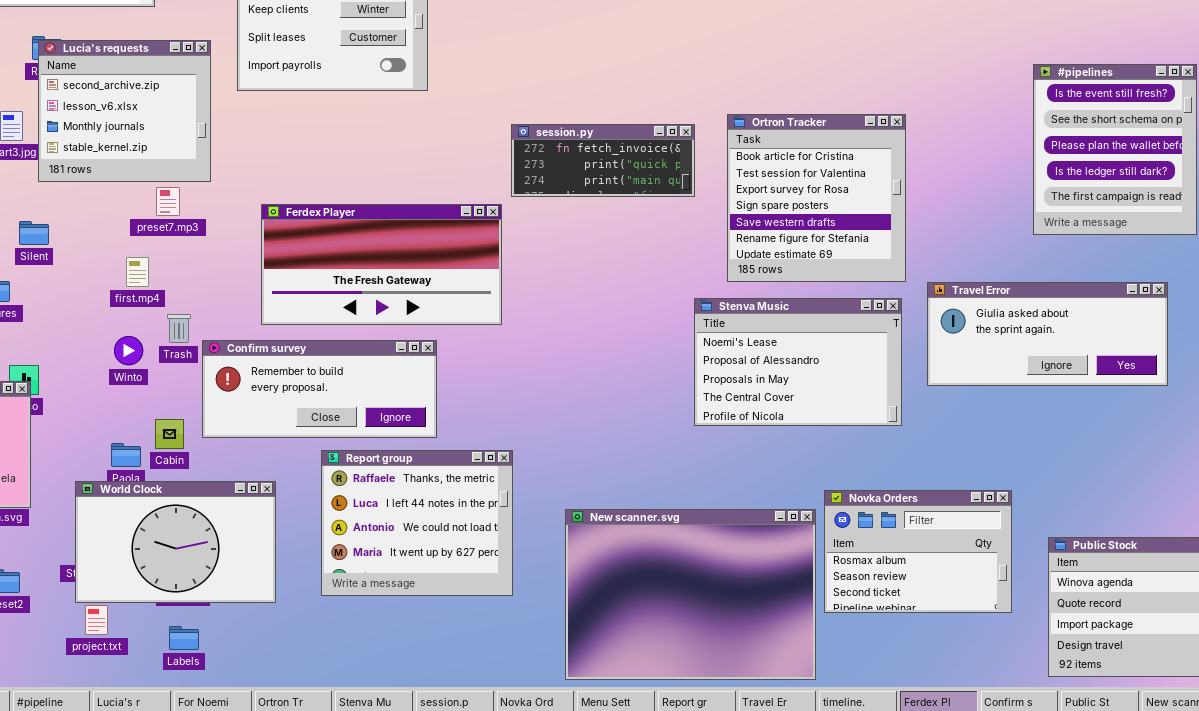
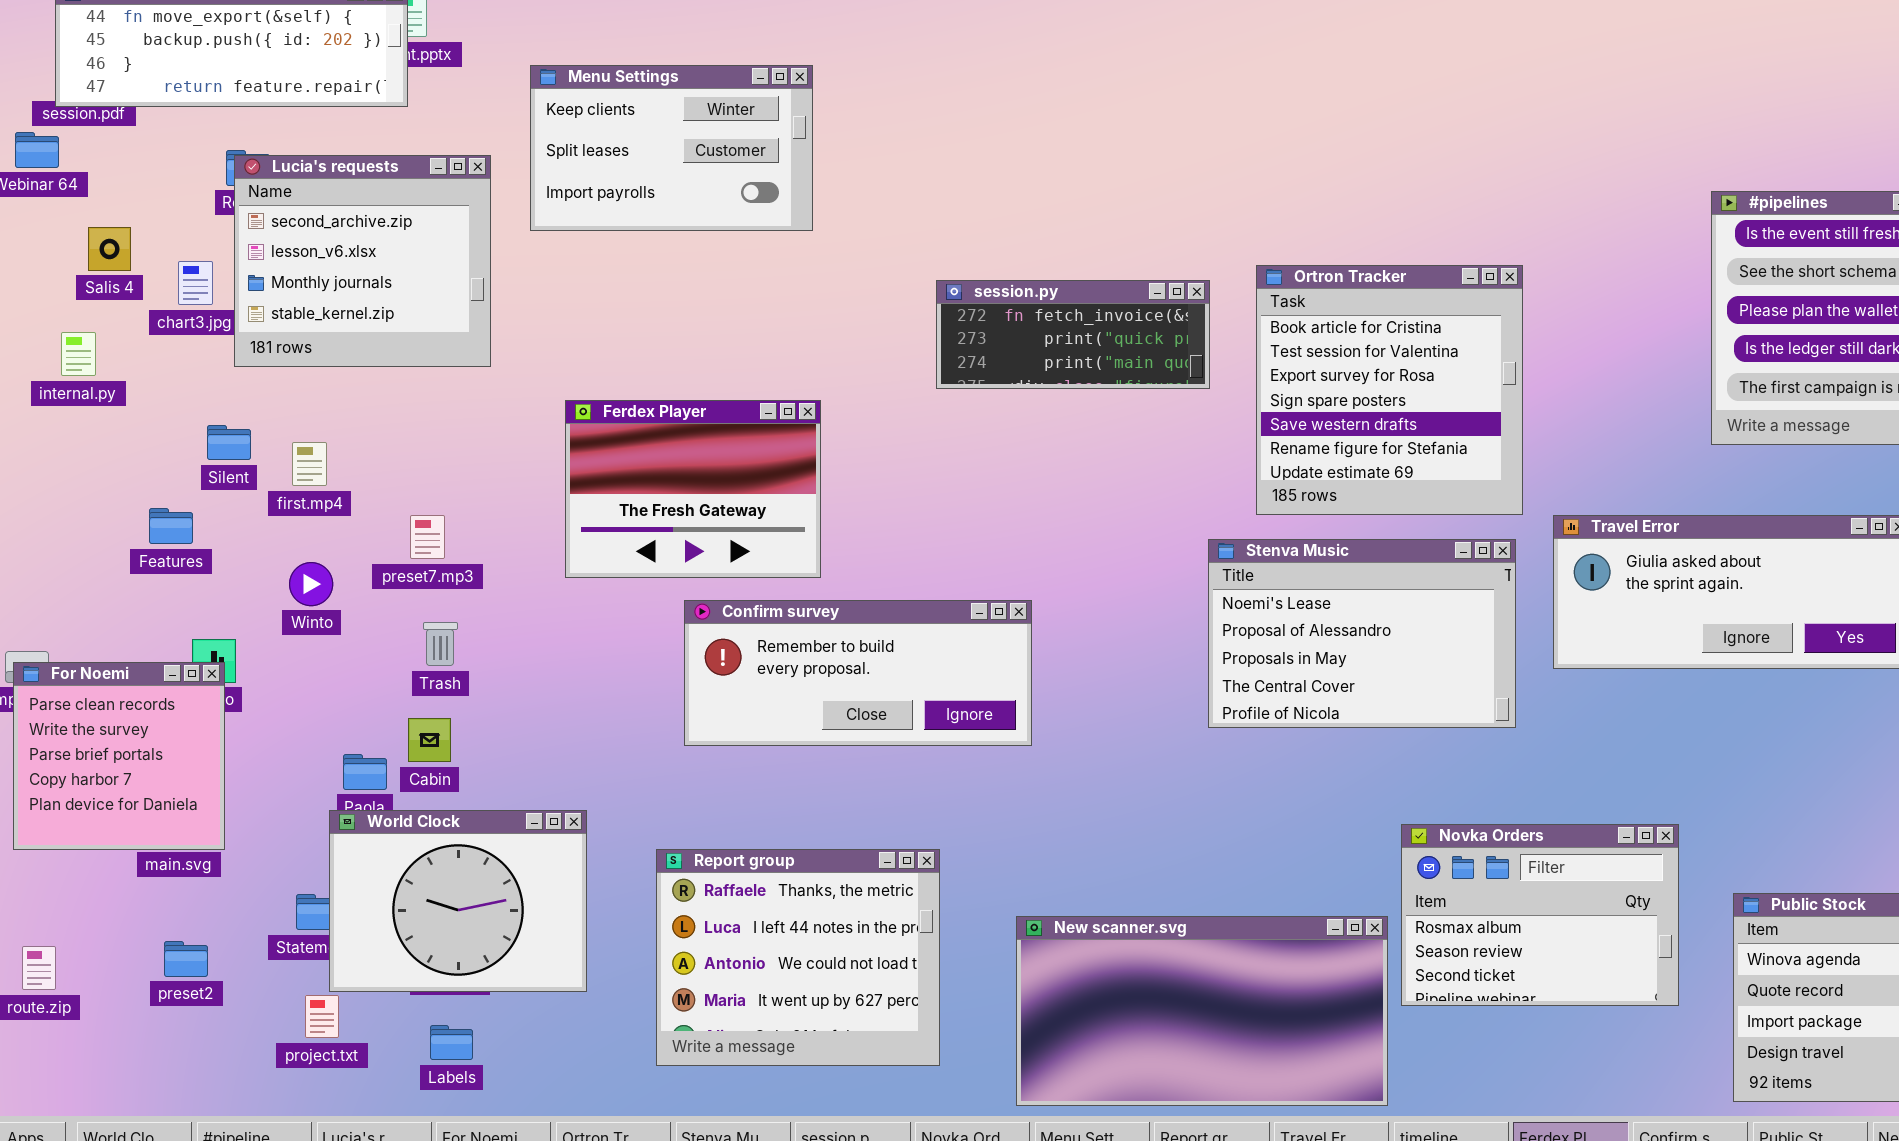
preset7.mp3: [156,187,180,216] -> [410,515,445,559], moved
Ferdex Player: [261,204,502,325] -> [565,400,821,578], resized
first.mp4: [126,257,149,287] -> [292,442,327,486], moved
Trash: [167,314,191,343] -> [423,622,458,666], moved
Winto: [114,336,143,365] -> [289,562,333,606], moved
Confirm survey: [202,340,437,438] -> [684,600,1032,746], moved
Report group: [321,450,513,596] -> [656,849,940,1066], moved
World Clock: [75,481,276,603] -> [329,810,587,992], resized
New scanner.svg: [565,509,816,680] -> [1016,916,1388,1106], resized

